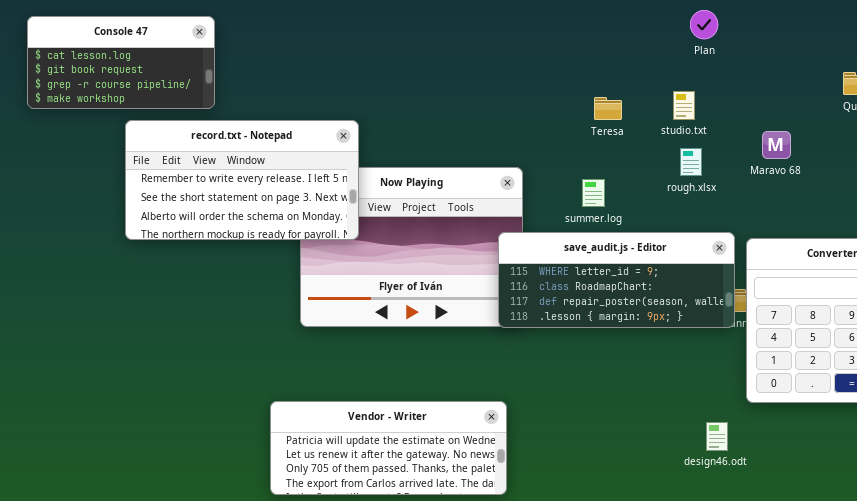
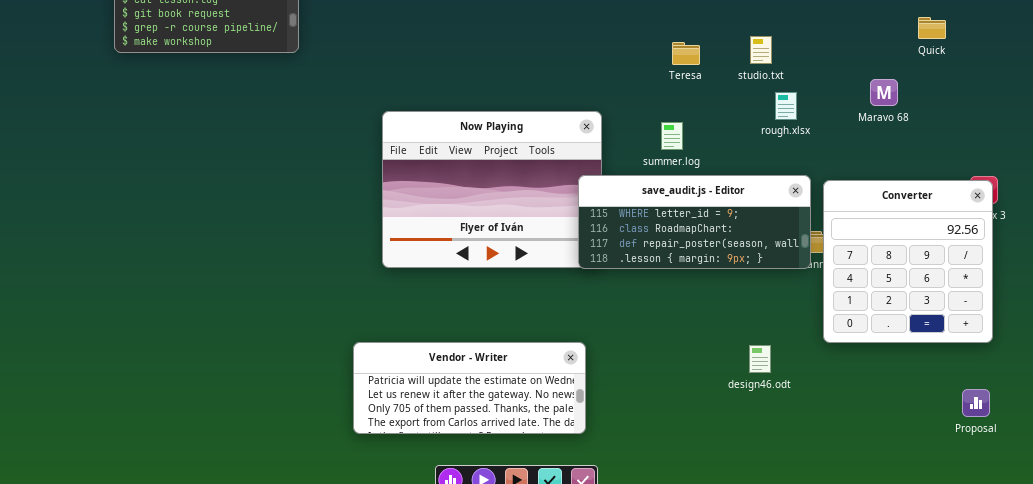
record.txt - Notepad: [125,120,359,240] -> none, closed
Maravo 68: [762,131,791,159] -> [870,79,898,106], moved
rough.xlsx: [680,148,702,176] -> [775,92,797,120], moved
design46.odt: [706,422,728,451] -> [749,345,771,373], moved

